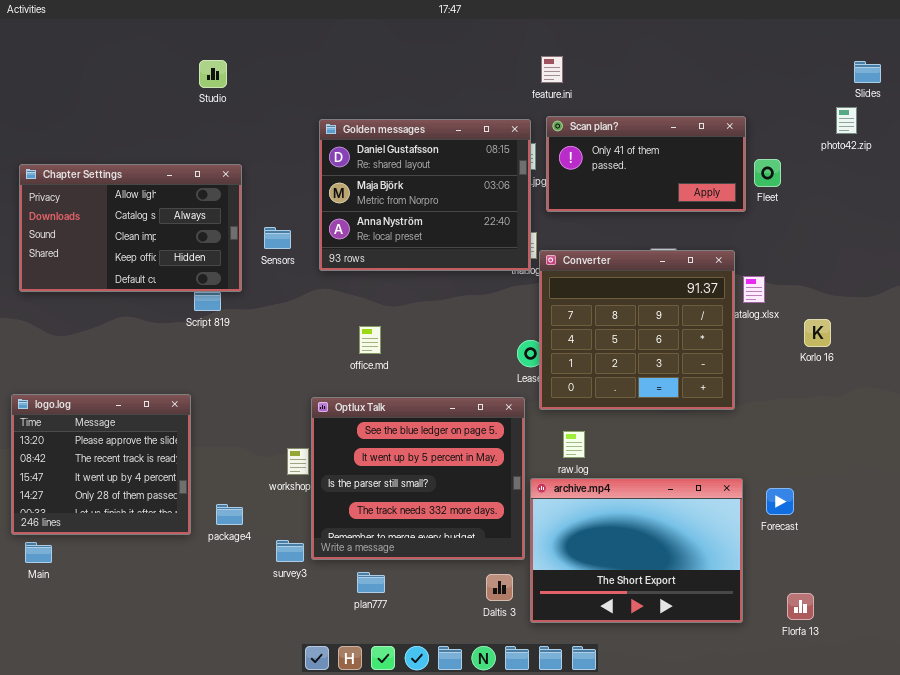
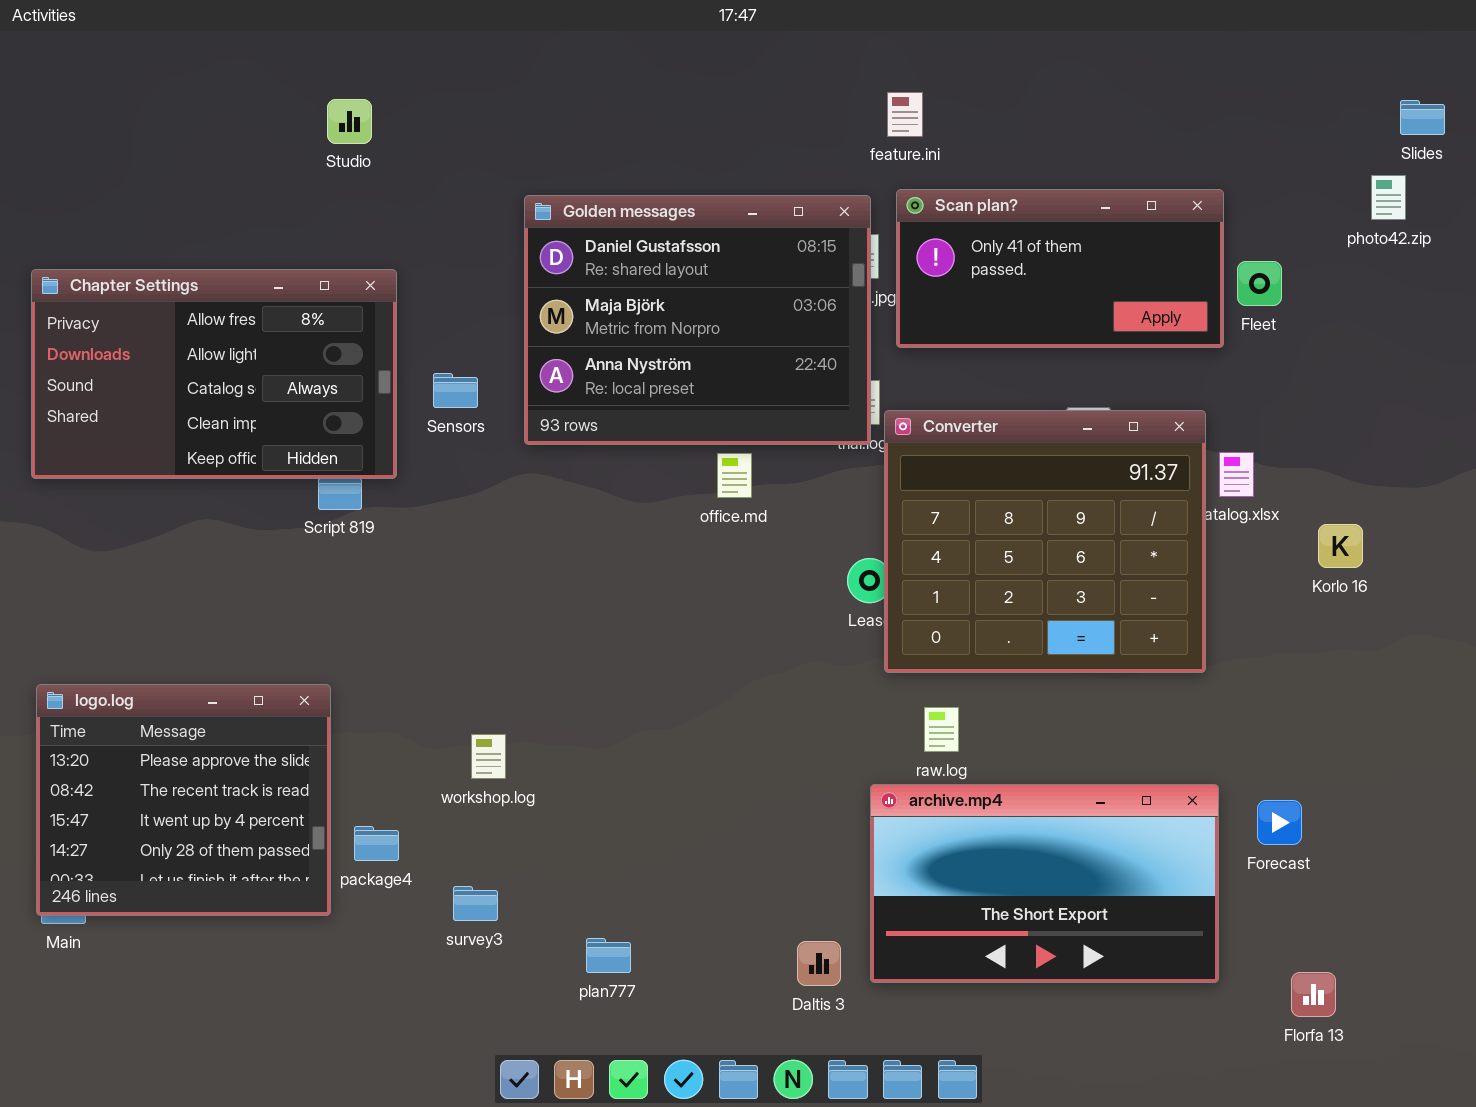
Chapter Settings: [19,164,242,292] -> [31,269,397,479], scrolled up 1 row
office.md: [359,326,381,354] -> [717,453,752,498], moved
logo.log: [11,394,191,535] -> [36,684,331,916], moved
Optlux Talk: [311,397,525,560] -> none, closed
archive.mp4: [530,478,743,623] -> [870,784,1219,983], resized

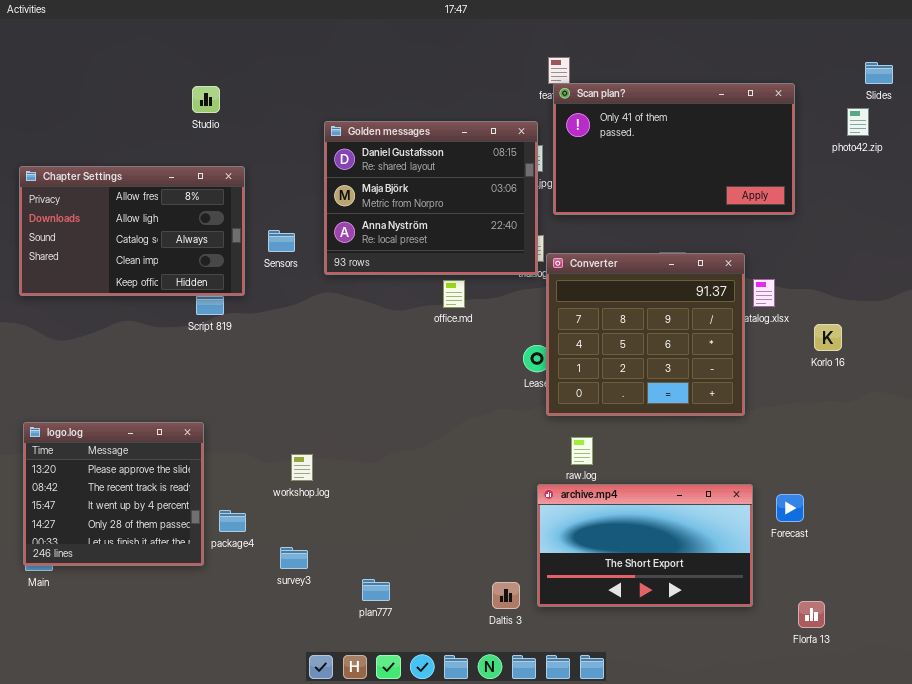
Studio: [327,99,372,144] -> [192,86,220,113], moved
Scan plan?: [896,189,1224,348] -> [553,83,795,215], resized

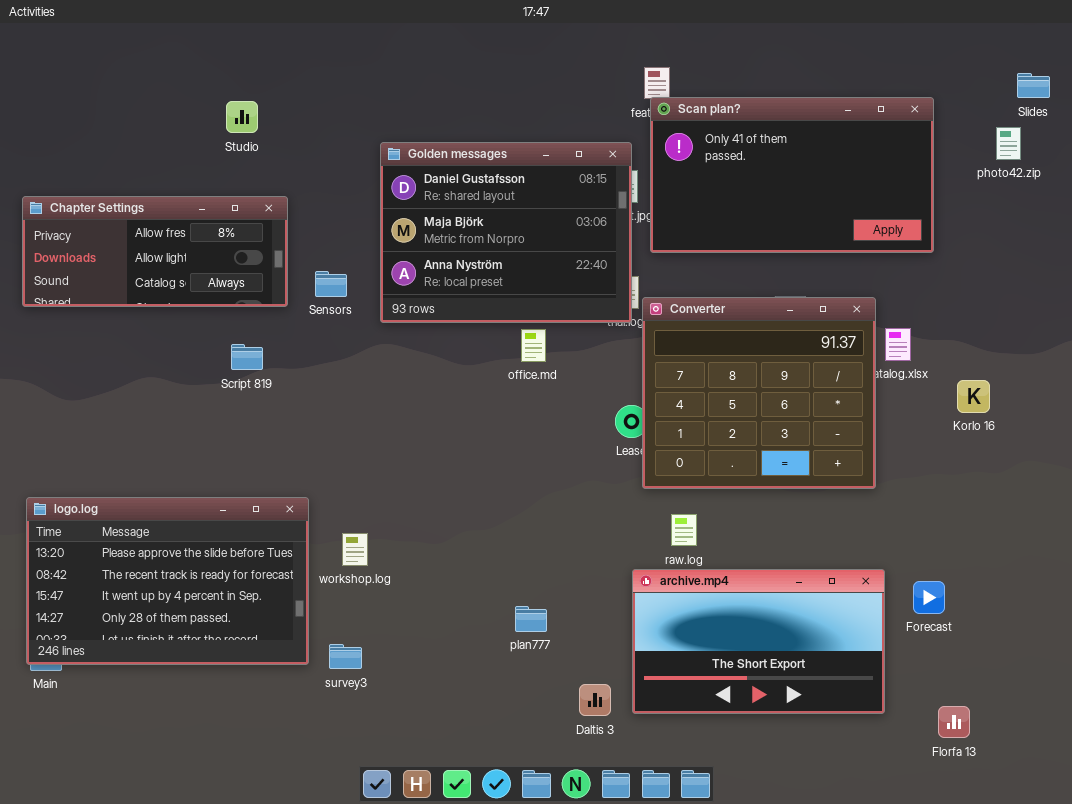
Chapter Settings: [19,166,245,296] -> [22,196,288,307], resized
logo.log: [23,422,204,566] -> [26,497,309,665], resized
plan777: [362,579,390,601] -> [515,606,547,632], moved

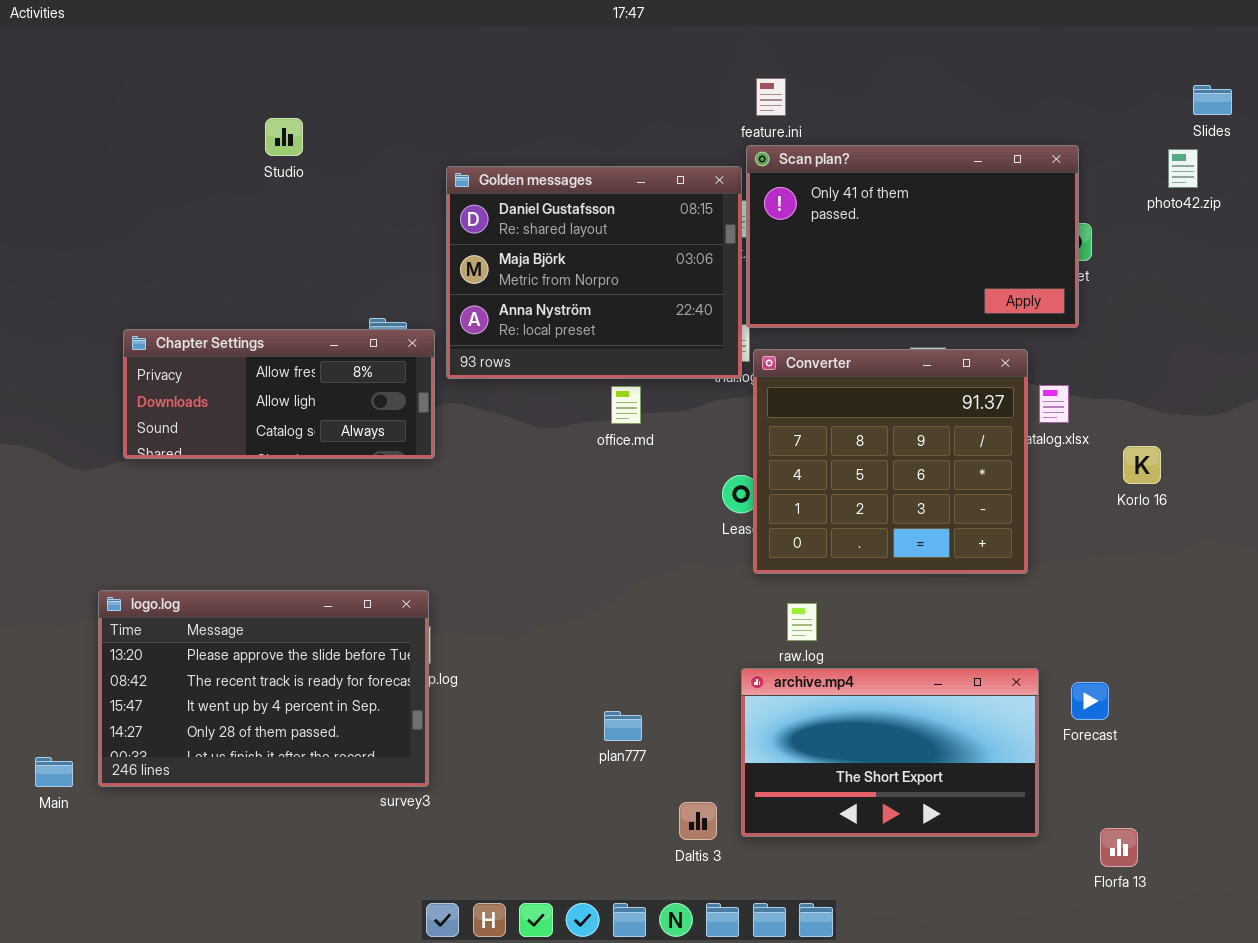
Scan plan?: [650,97,934,253] -> [746,145,1079,328], moved
Chapter Settings: [22,196,288,307] -> [123,329,435,459], moved
logo.log: [26,497,309,665] -> [98,590,429,787], moved

